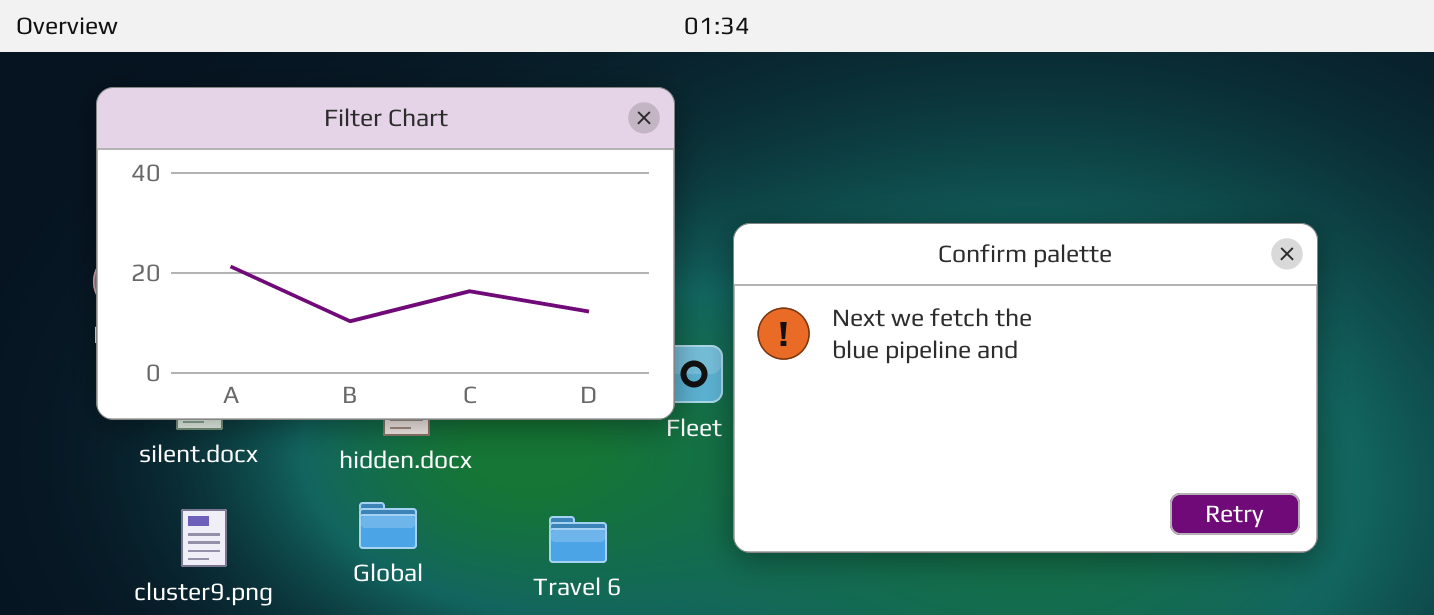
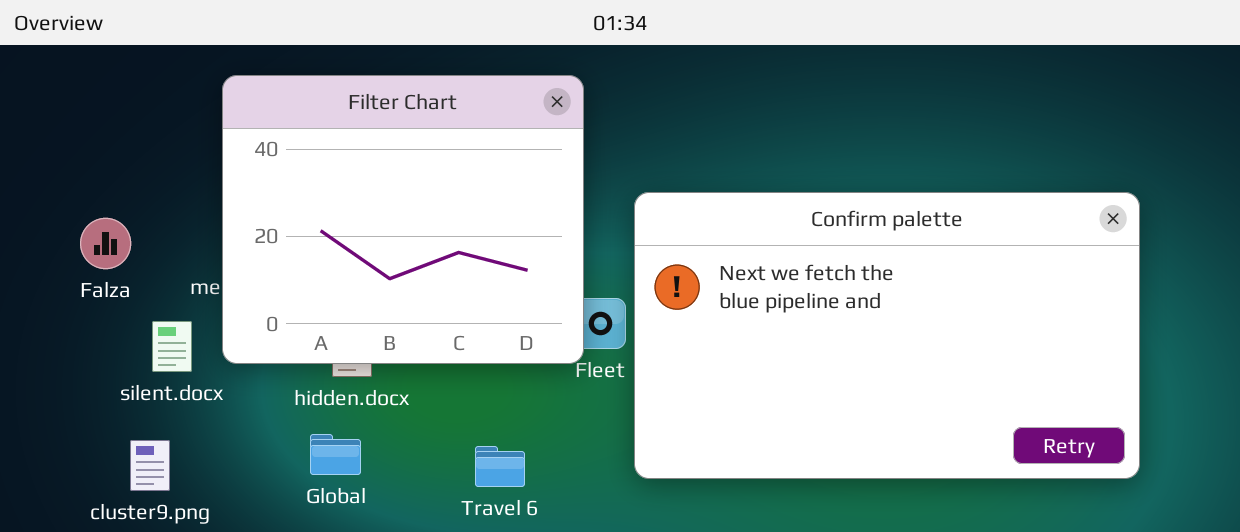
Filter Chart: [96,87,675,420] -> [222,75,584,364], resized
cluster9.png: [181,509,227,567] -> [130,440,170,491], moved

